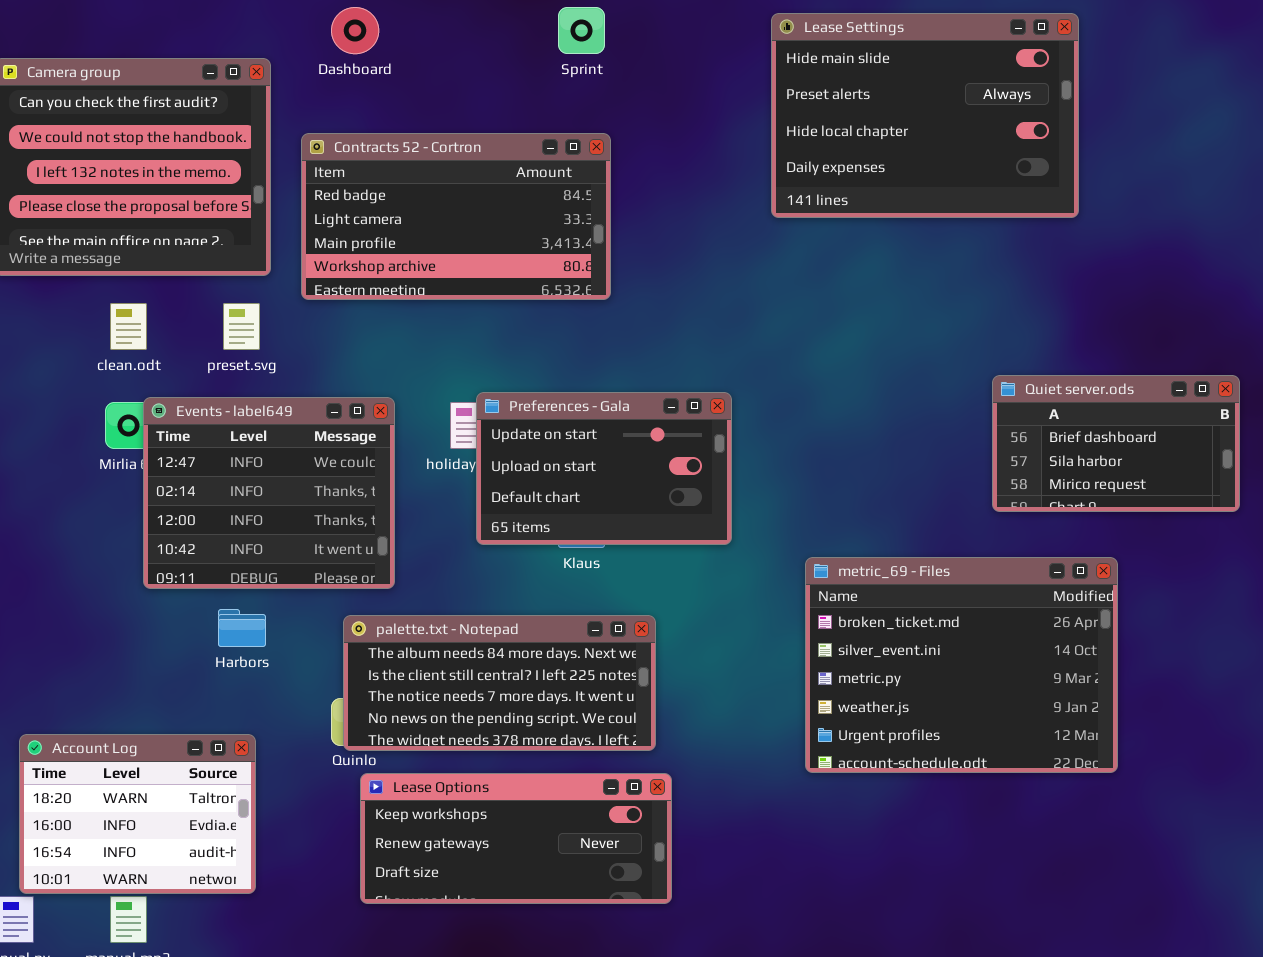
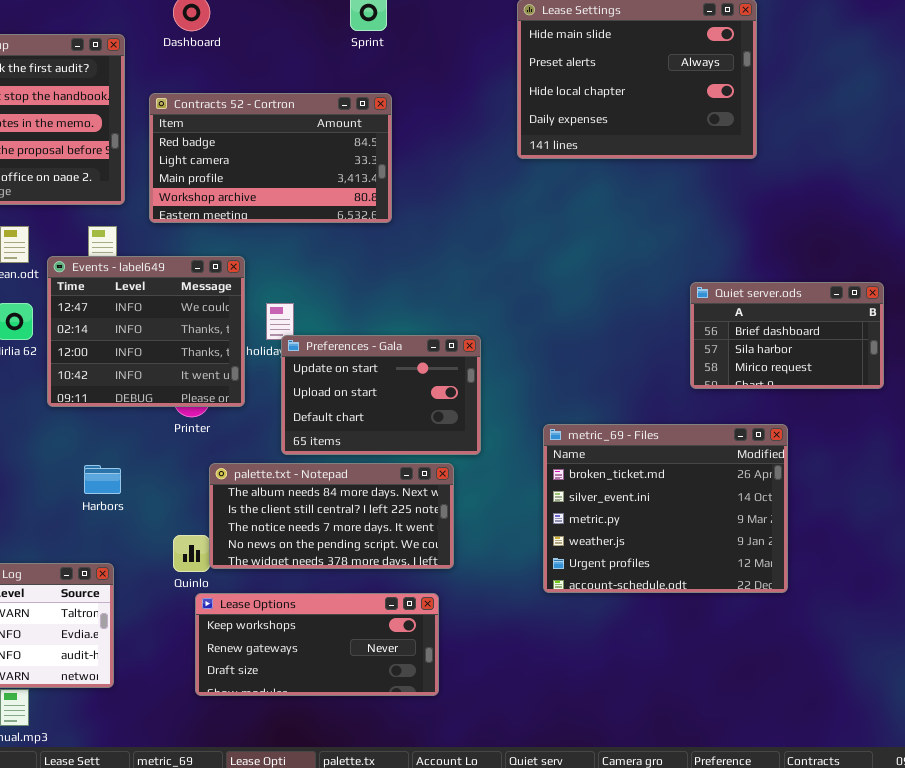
Preferences - Gala: [476,392,732,545] -> [281,335,481,455], moved
Events - label649: [143,397,395,589] -> [47,256,245,407], moved
palette.txt - Notepad: [343,615,656,751] -> [209,463,454,569], moved

